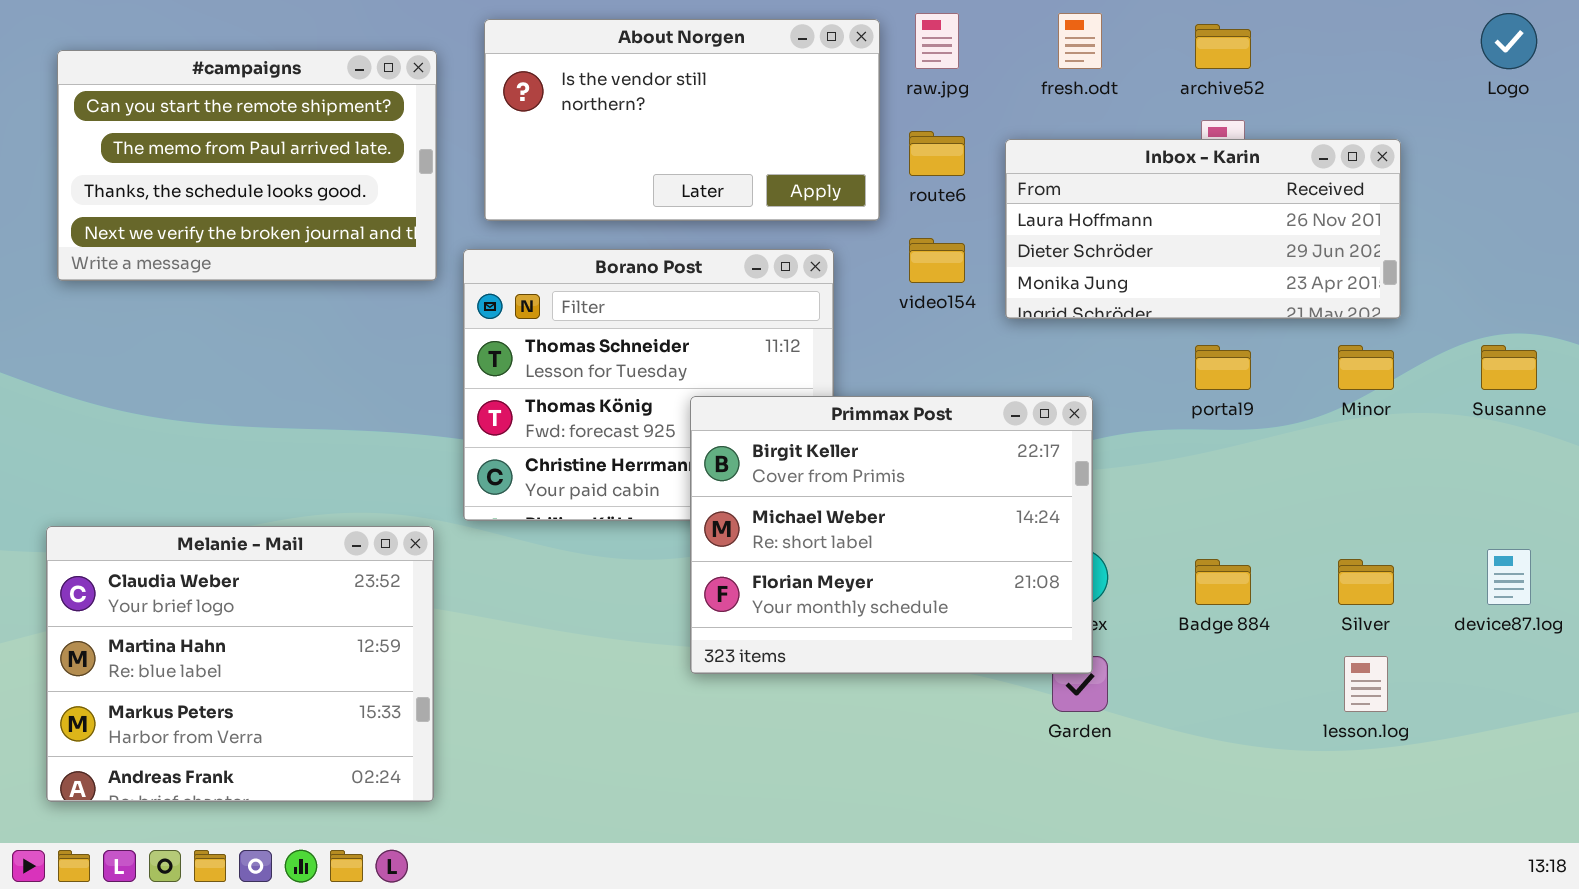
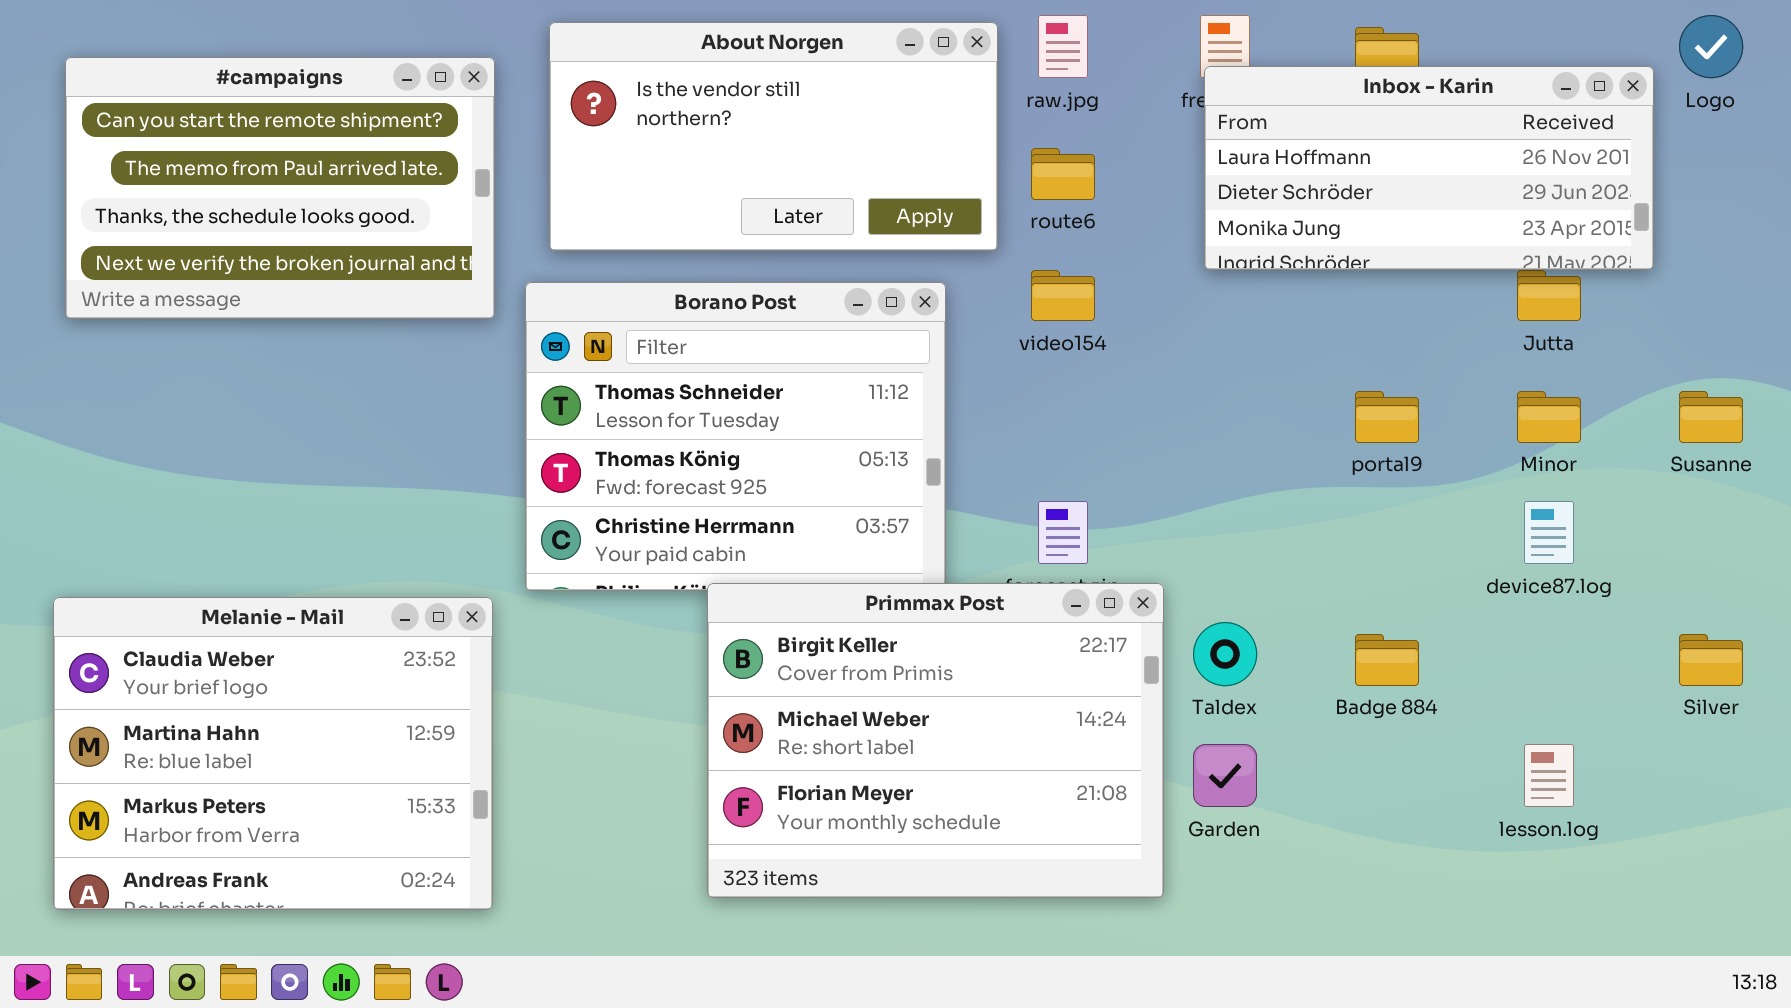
Inbox - Karin: [1005,139,1401,319] -> [1204,66,1654,270], moved
Primmax Post: [690,396,1093,674] -> [707,583,1164,898], moved
device87.log: [1487,549,1531,605] -> [1524,501,1574,564], moved
Silver: [1338,559,1394,605] -> [1679,634,1743,686], moved

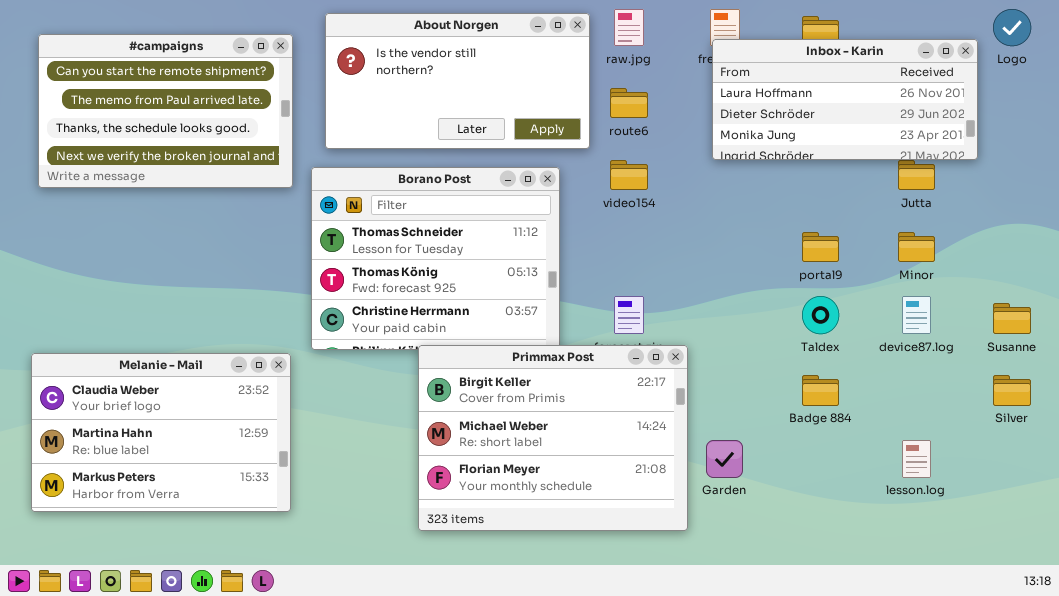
Susanne: [1679,391,1743,443] -> [993,303,1031,334], moved
Melanie - Mail: [53,597,493,910] -> [31,353,291,512], resized
Taldex: [1193,622,1257,686] -> [802,296,839,334], moved

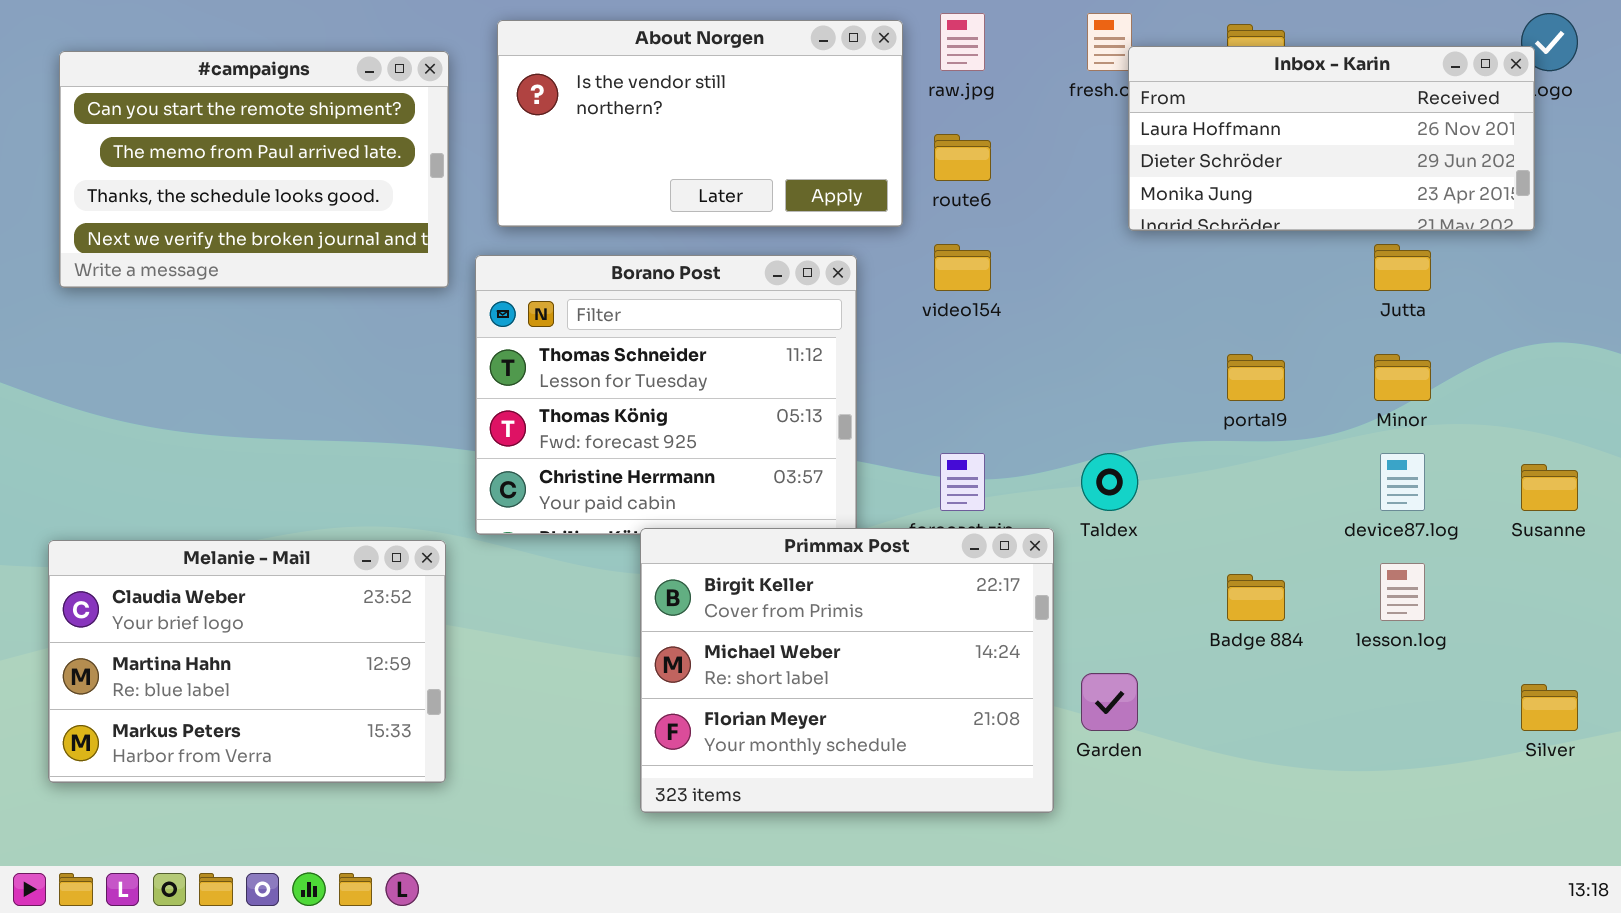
Inbox - Karin: [712,39,978,160] -> [1128,46,1535,231], moved
Taldex: [802,296,839,334] -> [1081,453,1138,511], moved
Silver: [993,375,1031,406] -> [1521,684,1578,731], moved
lesson.log: [902,440,931,478] -> [1380,563,1425,621], moved

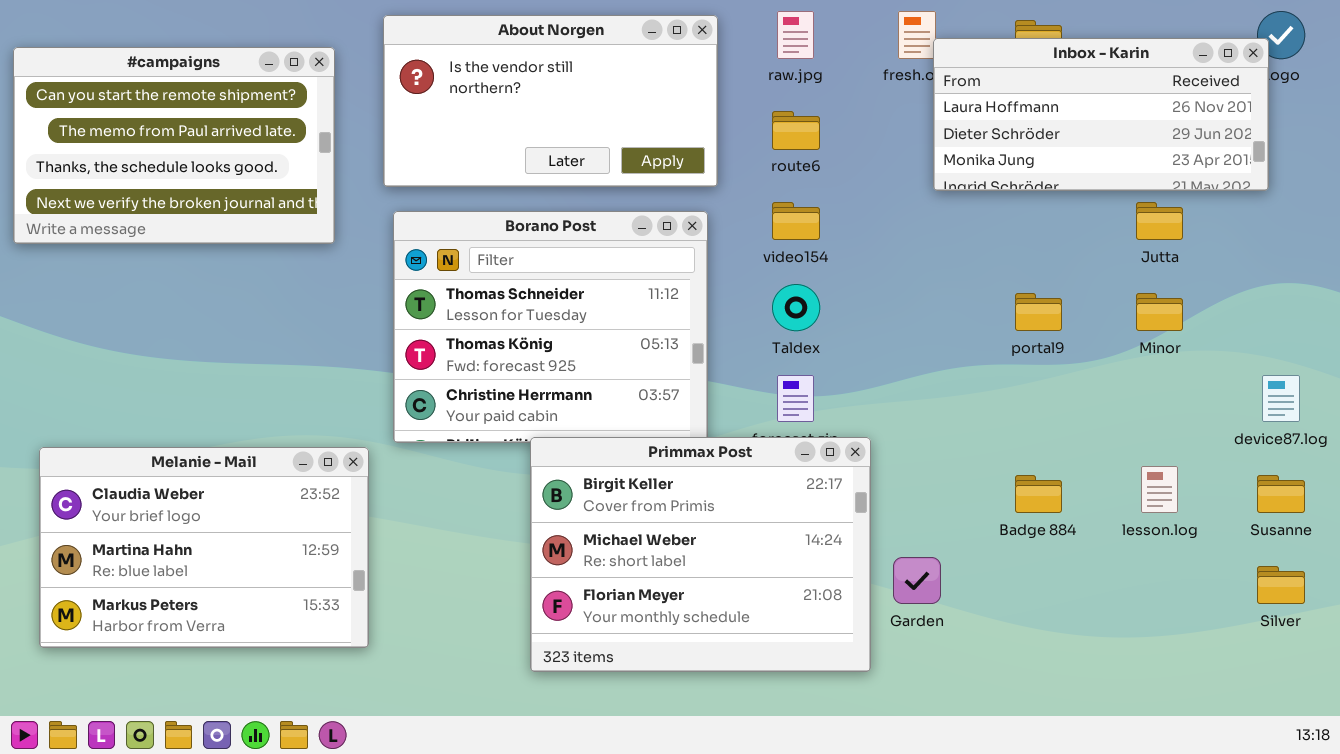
About Norgen: [497,20,903,227] -> [383,15,718,187], moved
#campaigns: [59,51,449,288] -> [13,47,335,244], moved
Taldex: [1081,453,1138,511] -> [772,284,820,331], moved
device87.log: [1380,453,1425,511] -> [1262,375,1300,422], moved
Susanne: [1521,464,1578,511] -> [1257,475,1305,513], moved

